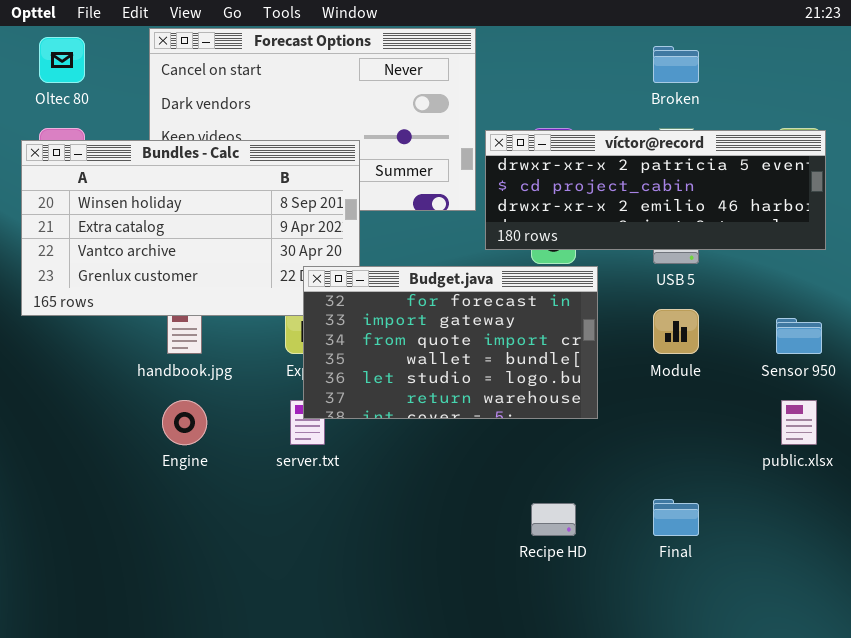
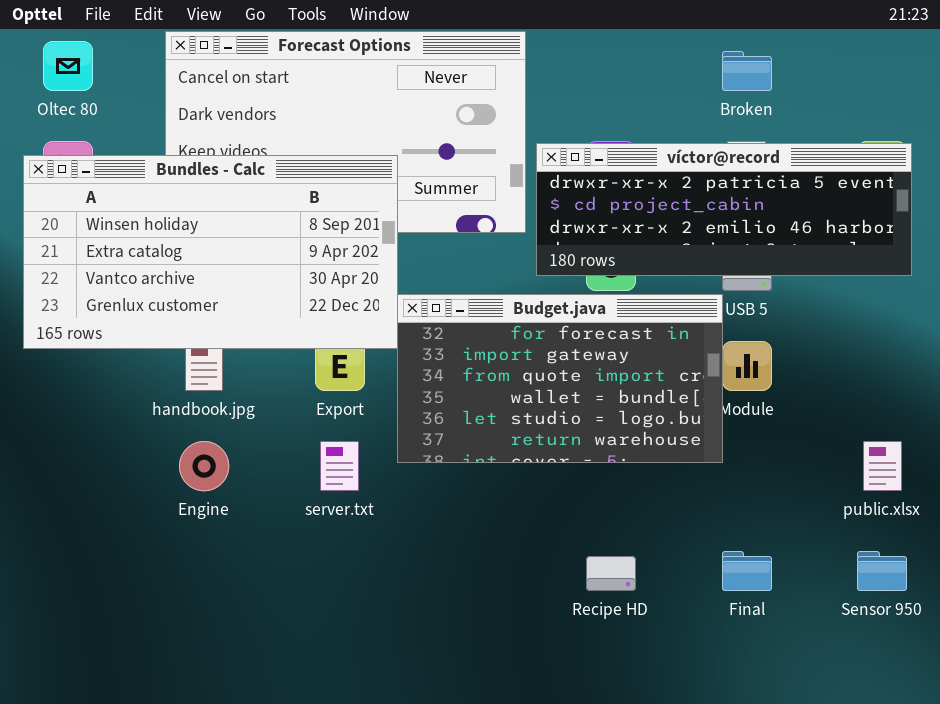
Budget.java: [303,266,598,419] -> [397,294,723,463], moved
Sensor 950: [776,318,822,354] -> [857,551,907,591], moved

